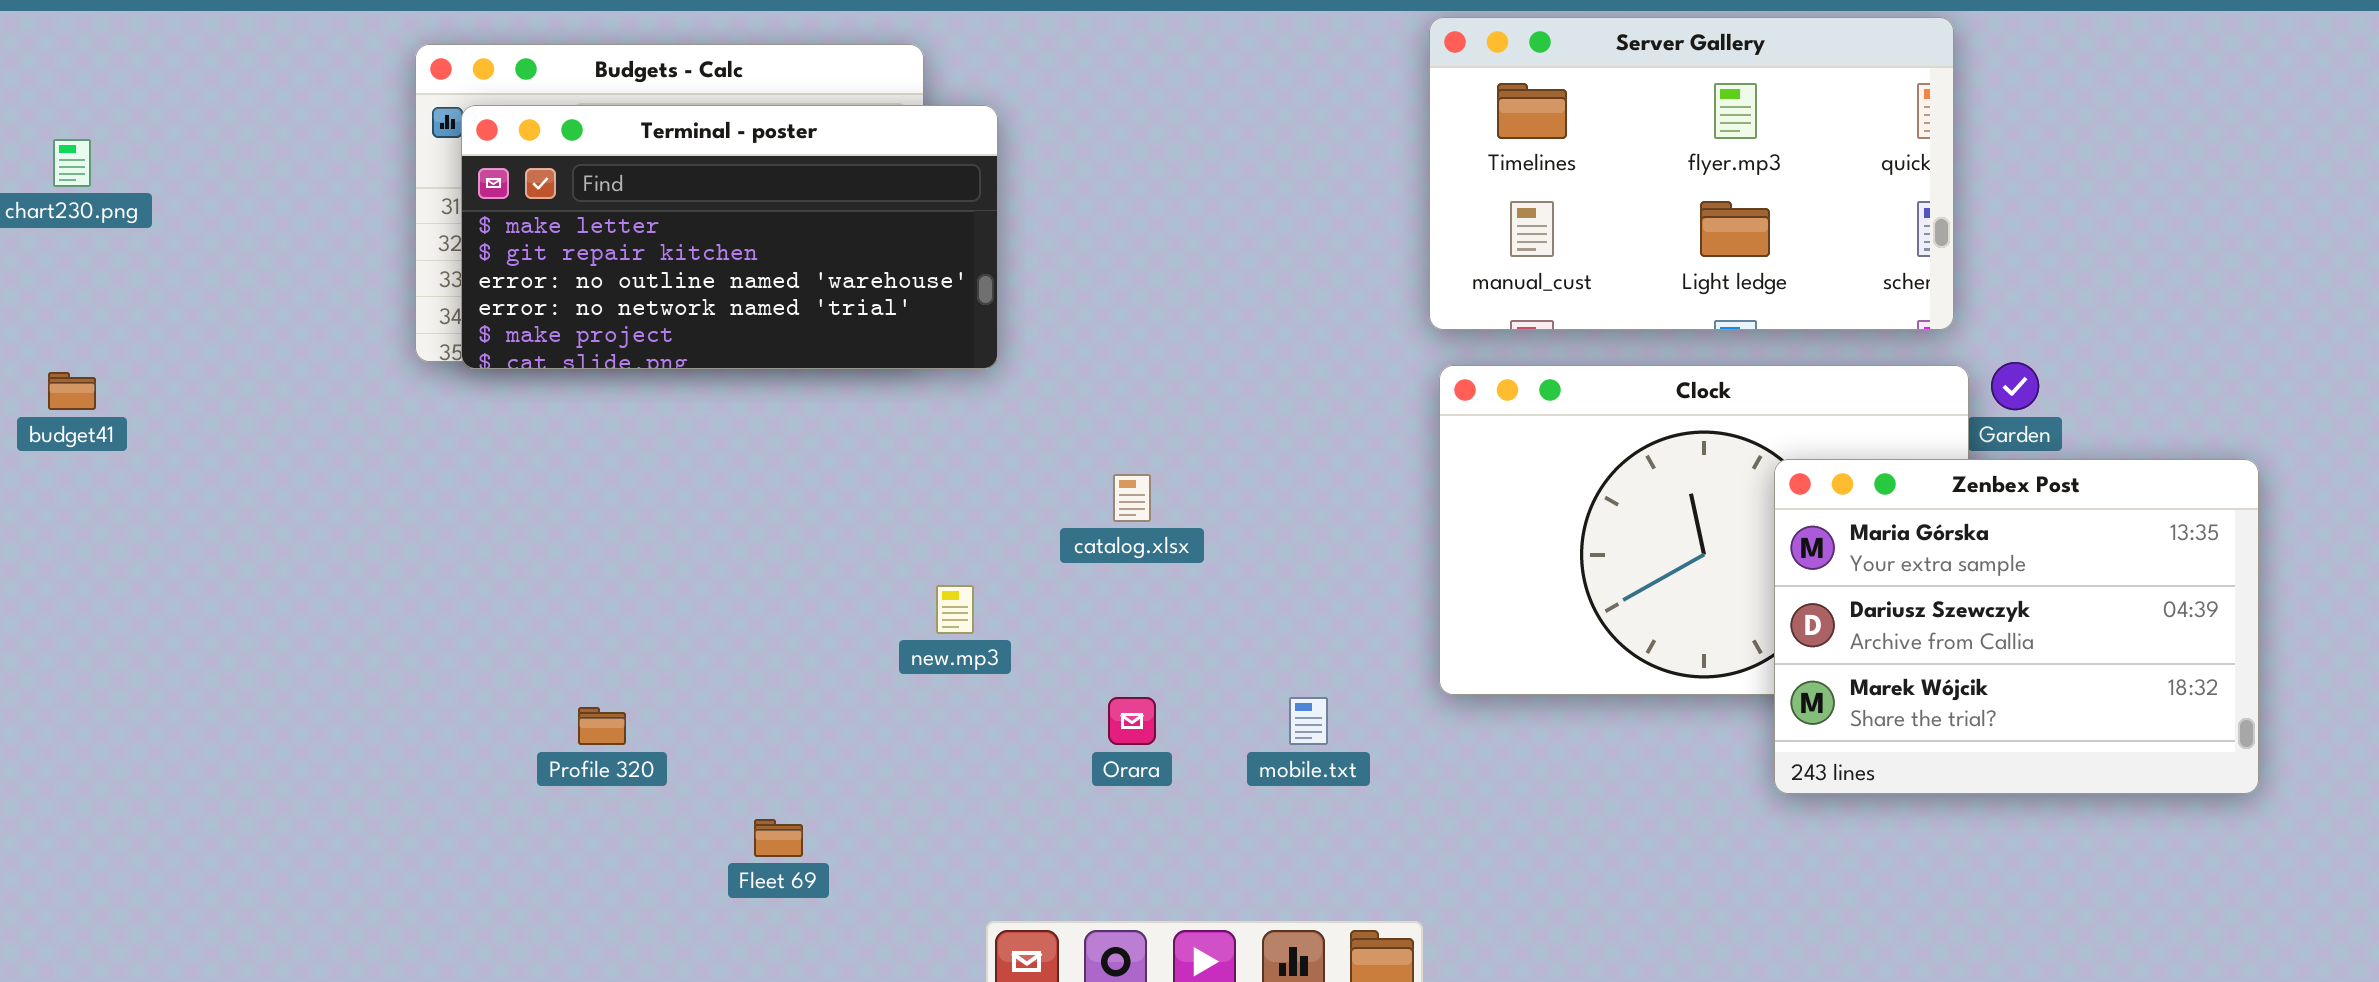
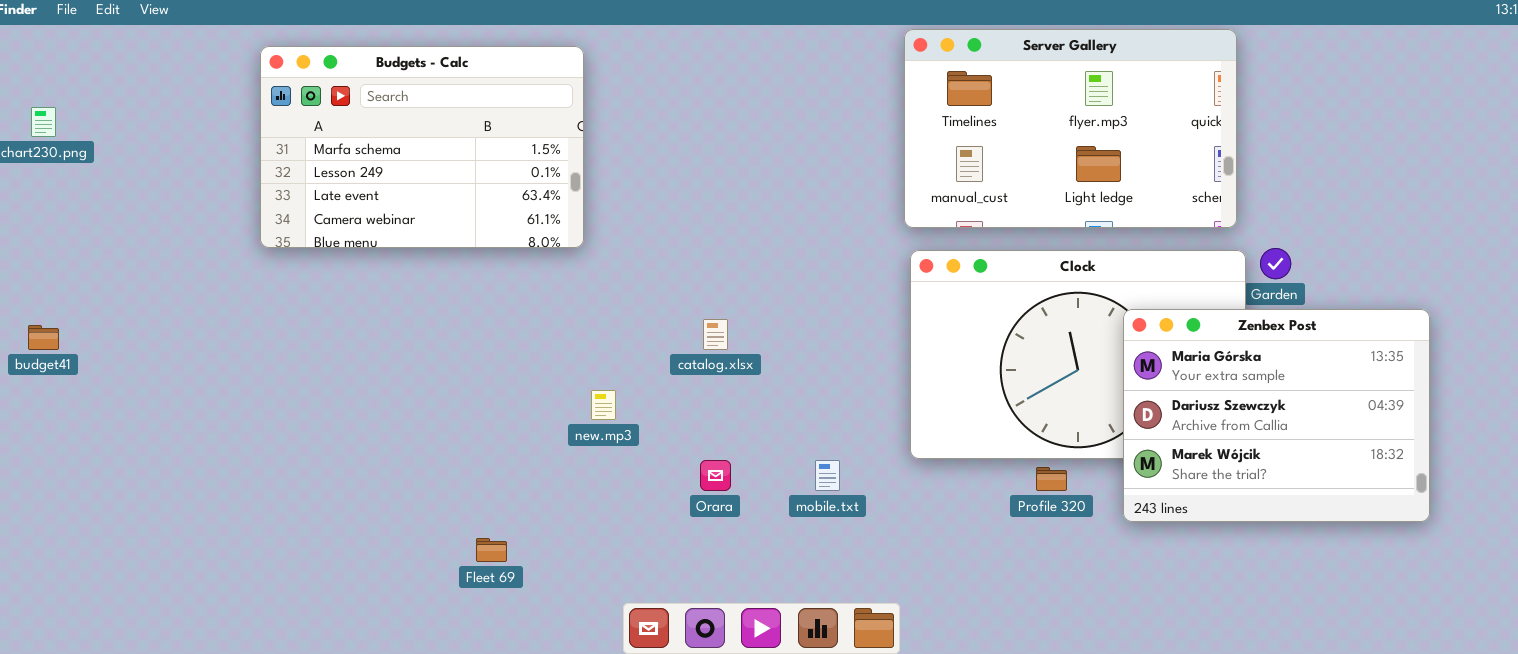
Terminal - poster: [461,105,998,369] -> none, closed
budget41: [48,372,96,410] -> [28,325,59,350], moved
Profile 320: [578,707,626,745] -> [1036,467,1067,491], moved

